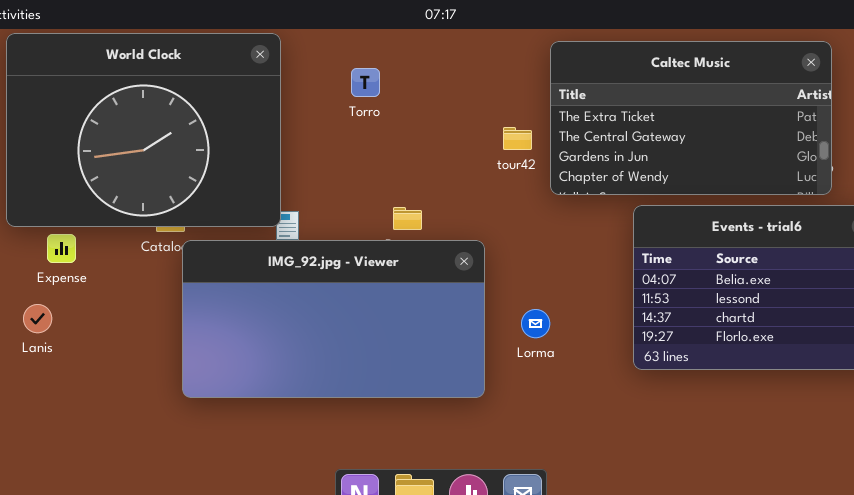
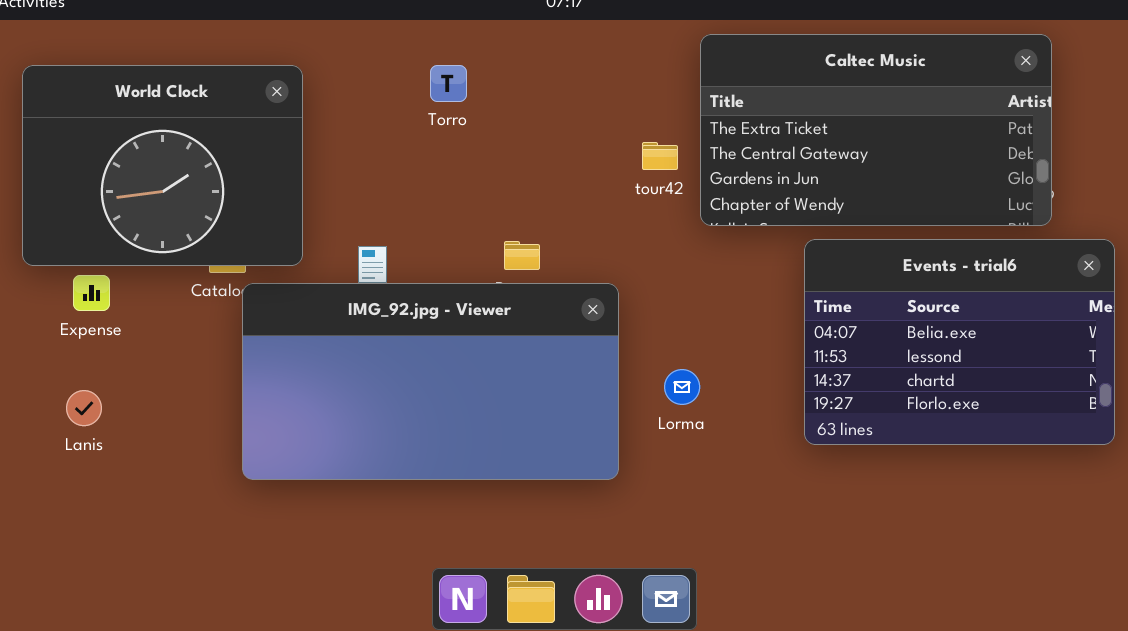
World Clock: [6,33,281,227] -> [22,65,303,266], resized
Torro: [351,68,380,97] -> [430,65,467,102], moved
Lanis: [23,304,52,333] -> [66,390,102,426], moved

